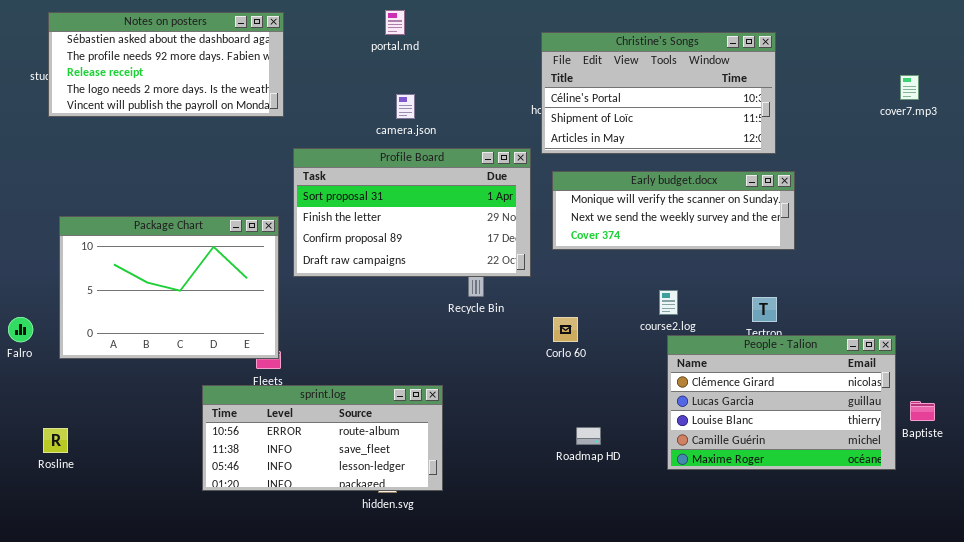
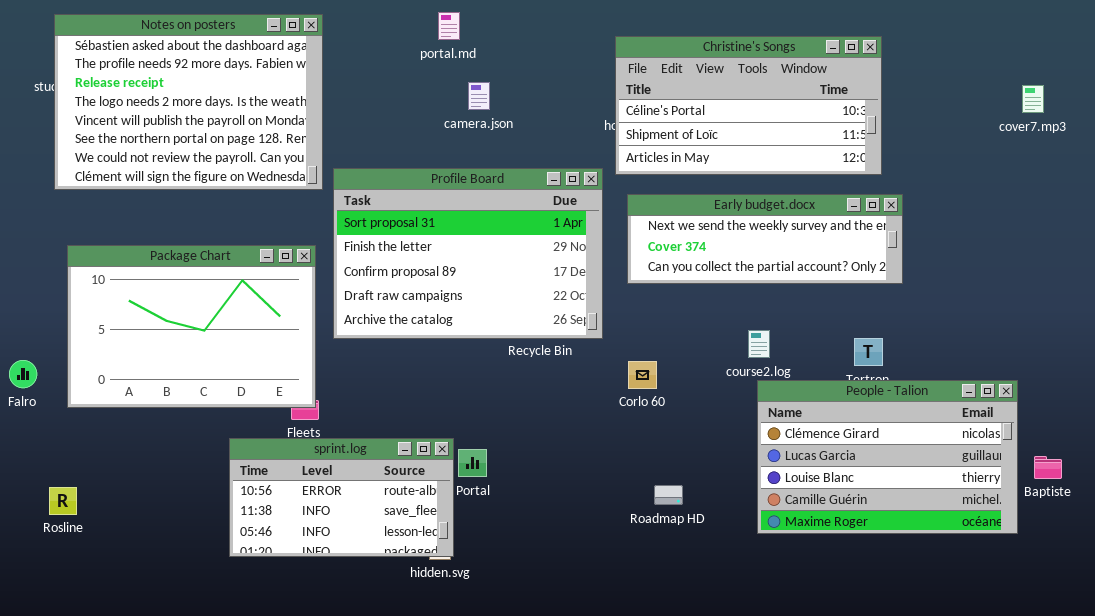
Notes on posters: [48,12,284,117] -> [54,14,323,190], resized
camera.json: [396,94,415,119] -> [468,82,490,110], moved
Profile Board: [293,148,531,277] -> [333,168,603,339], resized
Early budget.docx: [552,171,795,250] -> [627,194,903,284], scrolled down 1 row
sprint.log: [202,385,443,491] -> [229,438,454,557], resized

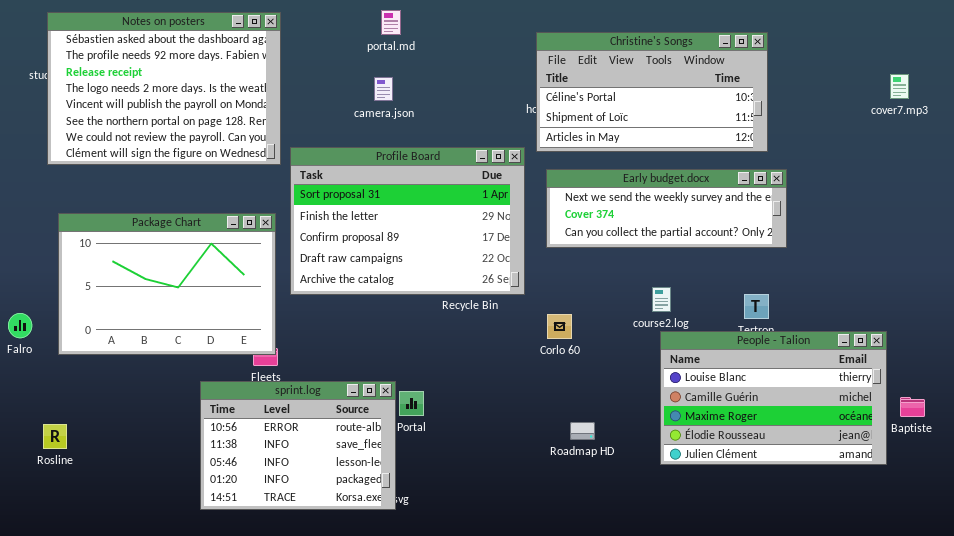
camera.json: [468,82,490,110] -> [374,77,393,101], moved
People - Talion: [757,380,1018,534] -> [660,331,887,465], scrolled down 2 rows
sprint.log: [229,438,454,557] -> [200,381,396,510], resized

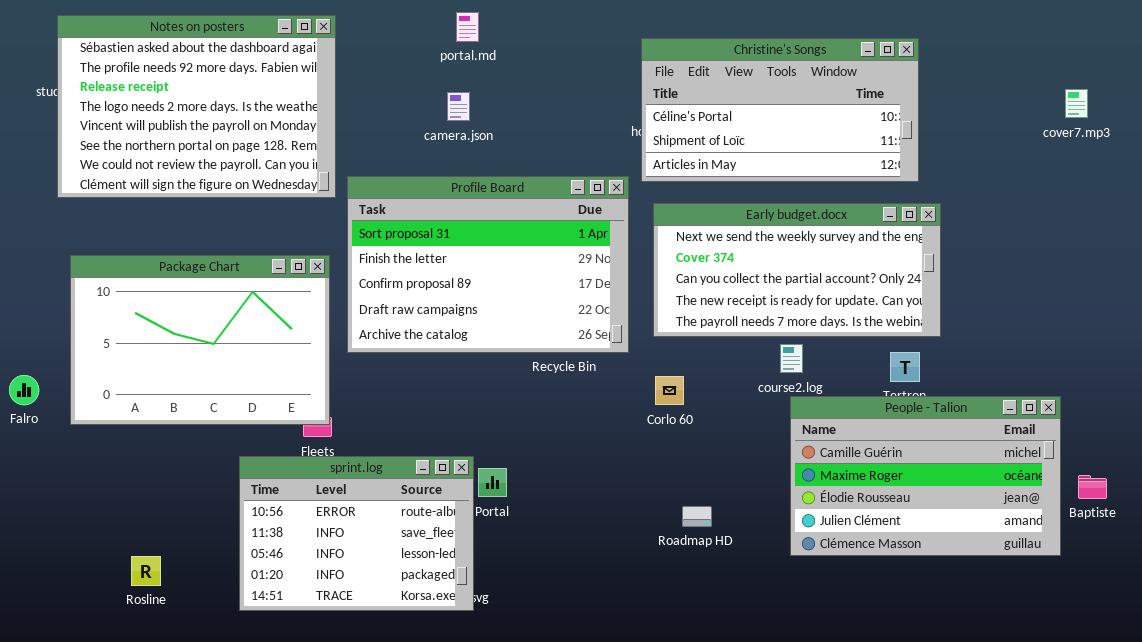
Early budget.docx: [546,169,787,248] -> [653,203,941,337], resized
People - Talion: [660,331,887,465] -> [790,396,1061,556], scrolled down 1 row
Rosline: [43,424,67,449] -> [131,556,161,586], moved

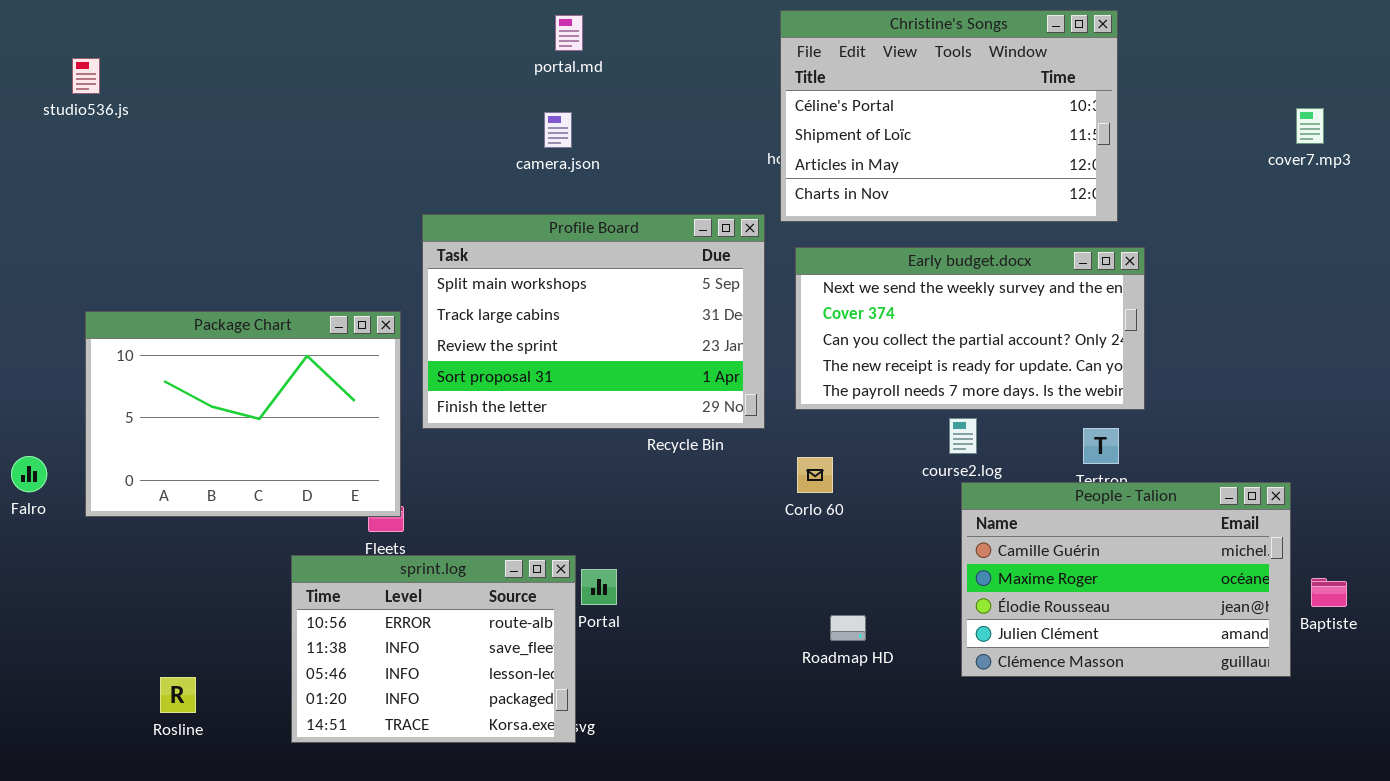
Notes on posters: [57,15,336,198] -> none, closed
Christine's Songs: [641,38,919,182] -> [780,10,1118,222], resized
Profile Board: [347,176,629,353] -> [422,214,765,429], scrolled up 3 rows

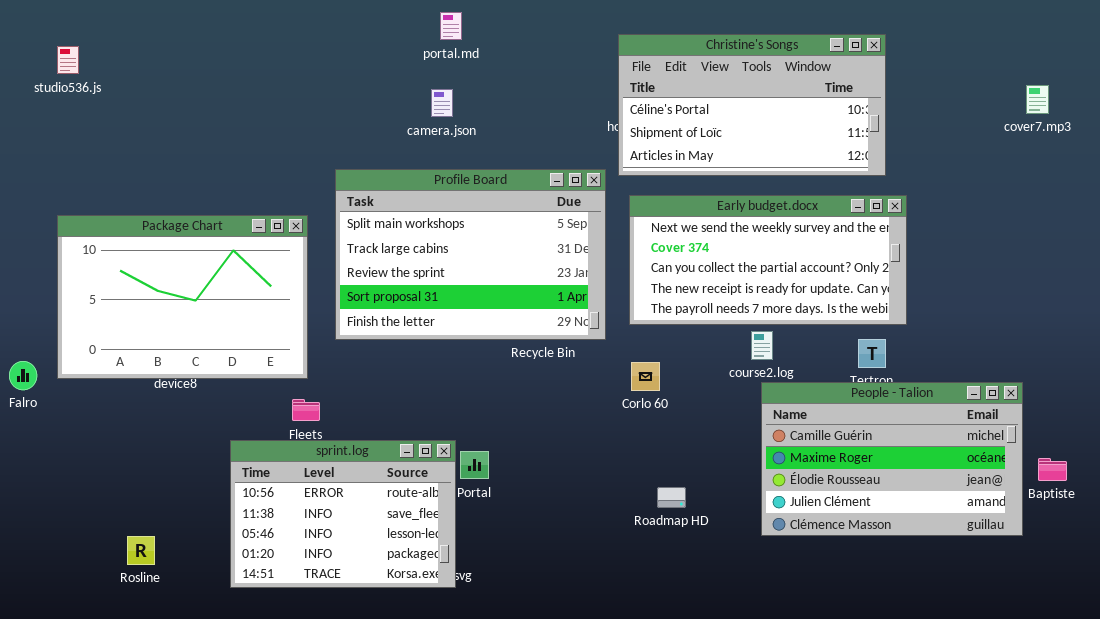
Christine's Songs: [780,10,1118,222] -> [618,34,886,176], resized
Package Chart: [85,311,401,517] -> [57,215,308,379], moved

